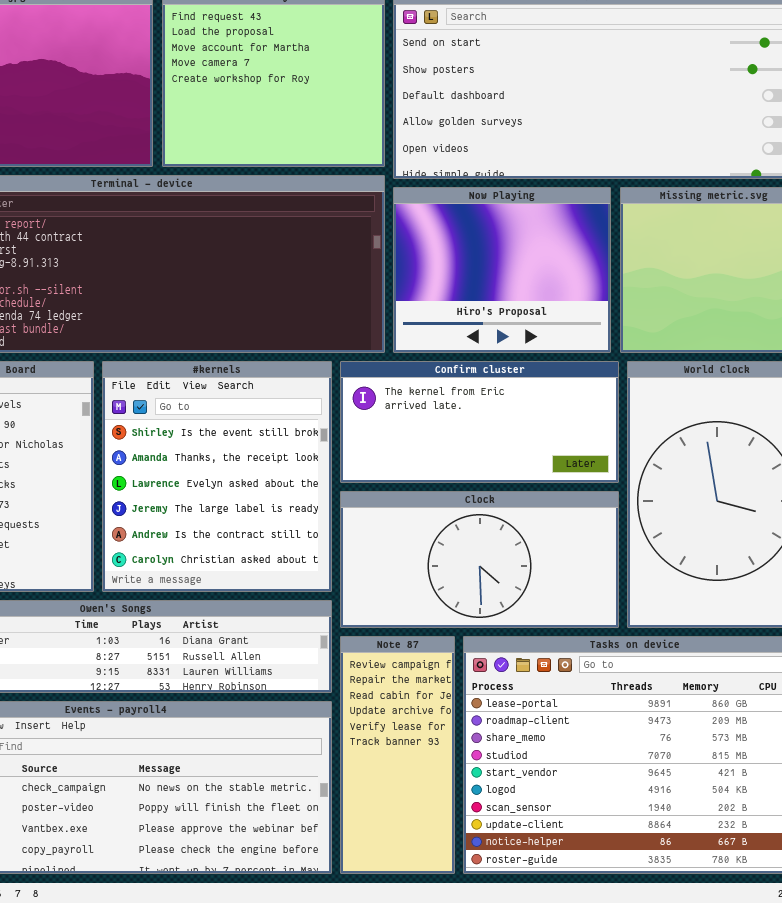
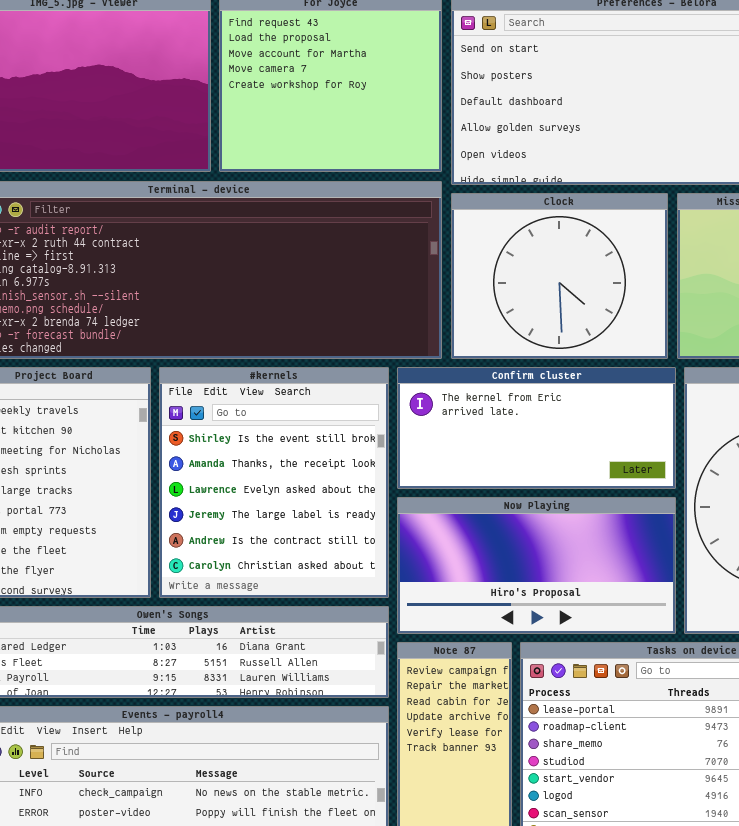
Now Playing: [393,187,611,353] -> [397,497,676,634], moved, resized
Clock: [340,491,619,628] -> [451,193,668,359], moved, resized

